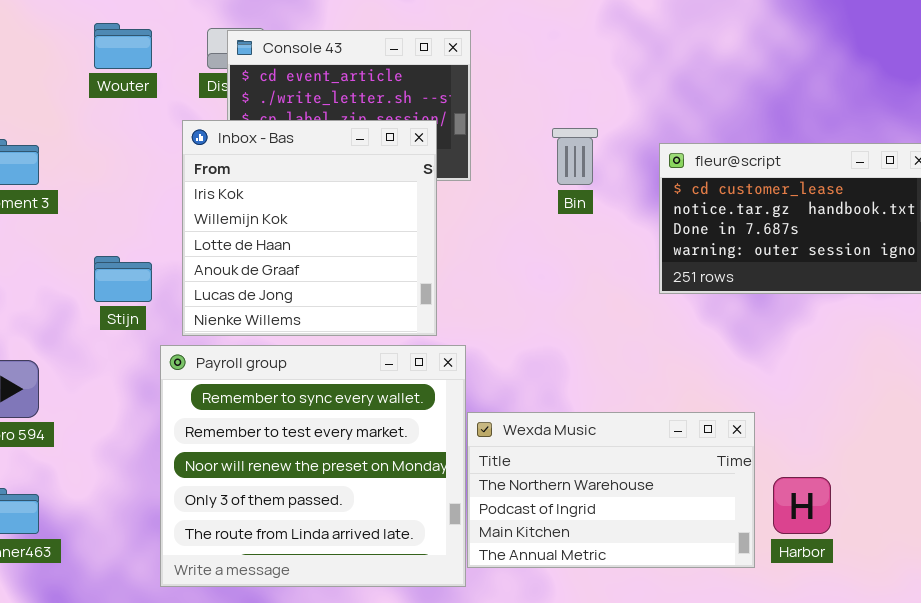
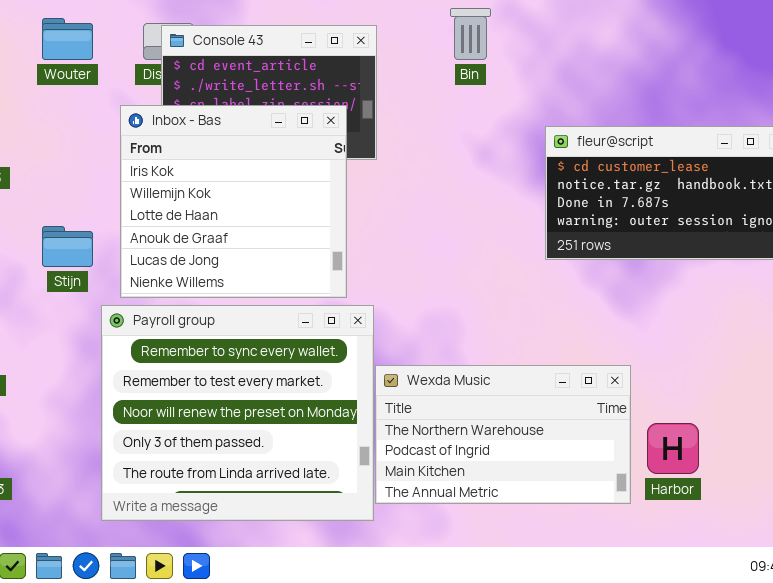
Bin: [552,128,598,185] -> [450,8,491,60], moved

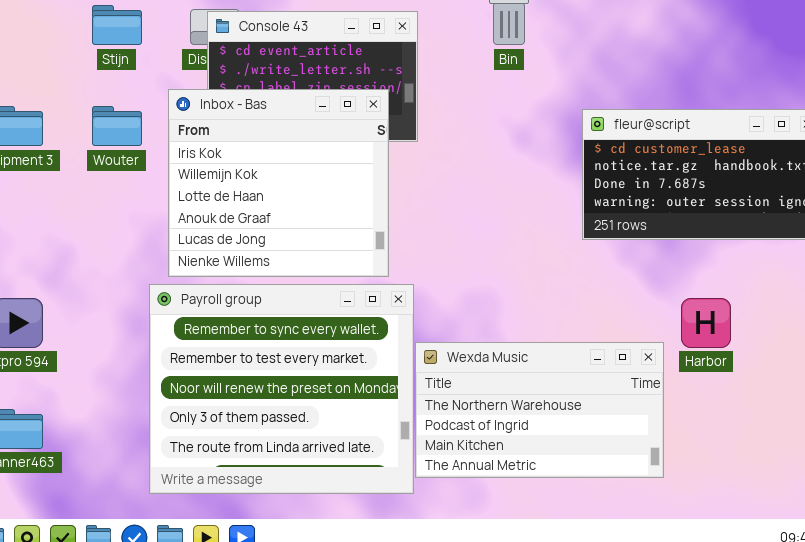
Wouter: [42,18,93,60] -> [92,106,142,146], moved
Stijn: [42,226,93,267] -> [92,5,142,45], moved
Harbor: [647,423,699,474] -> [681,298,731,348], moved

